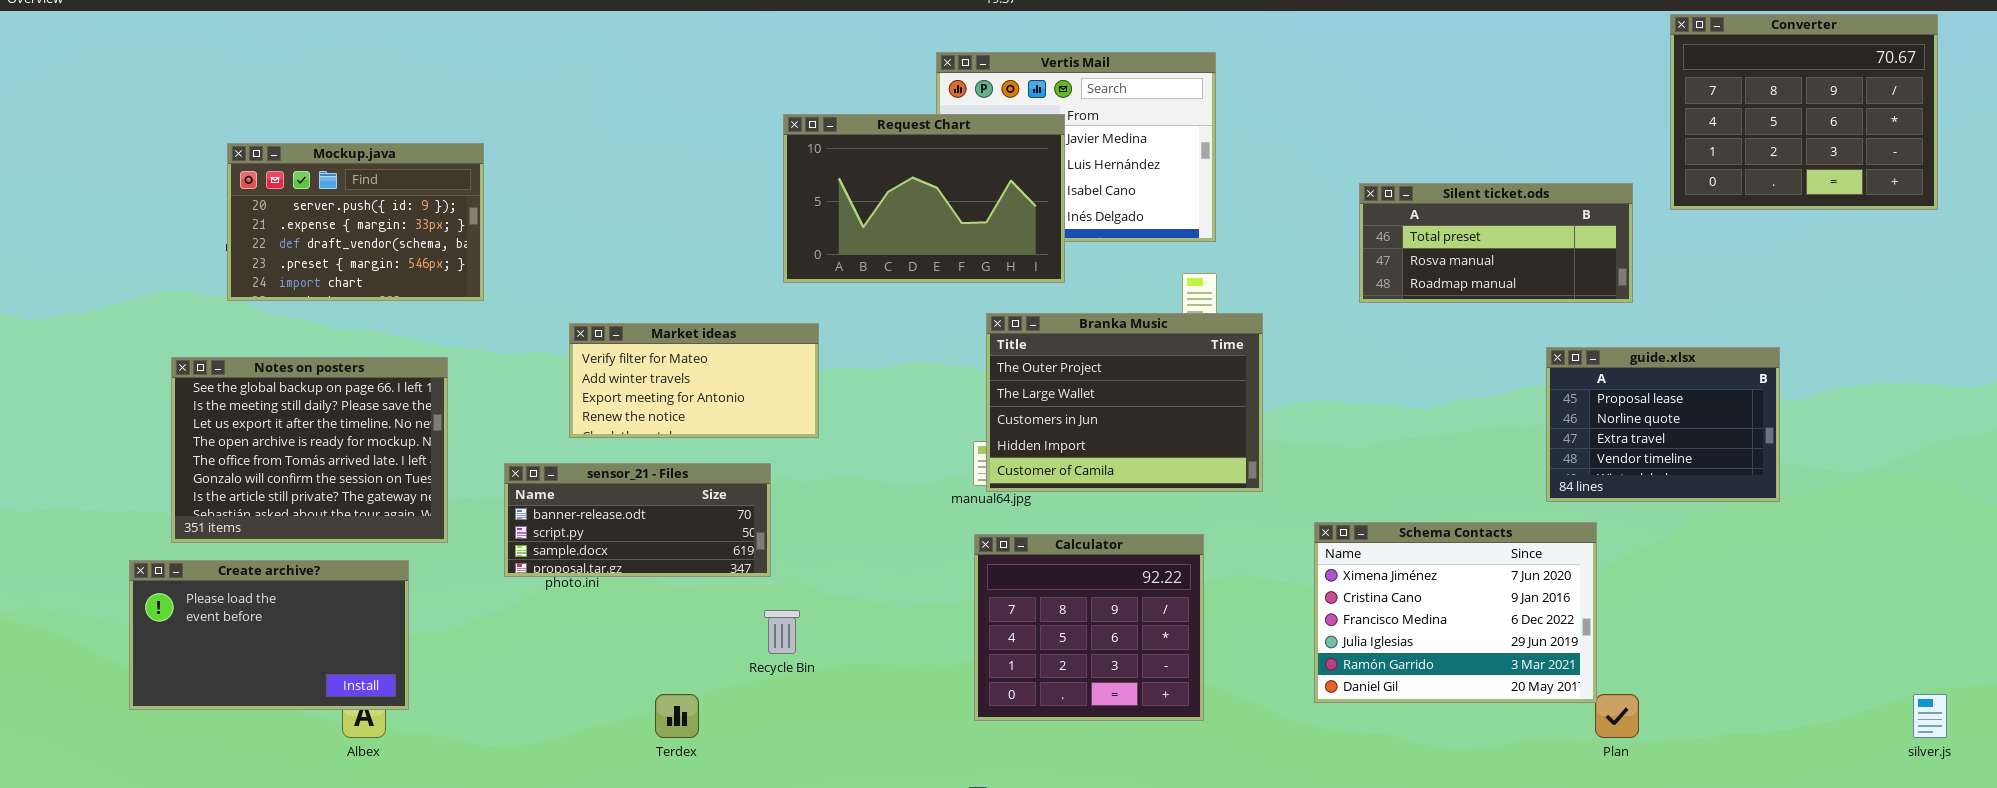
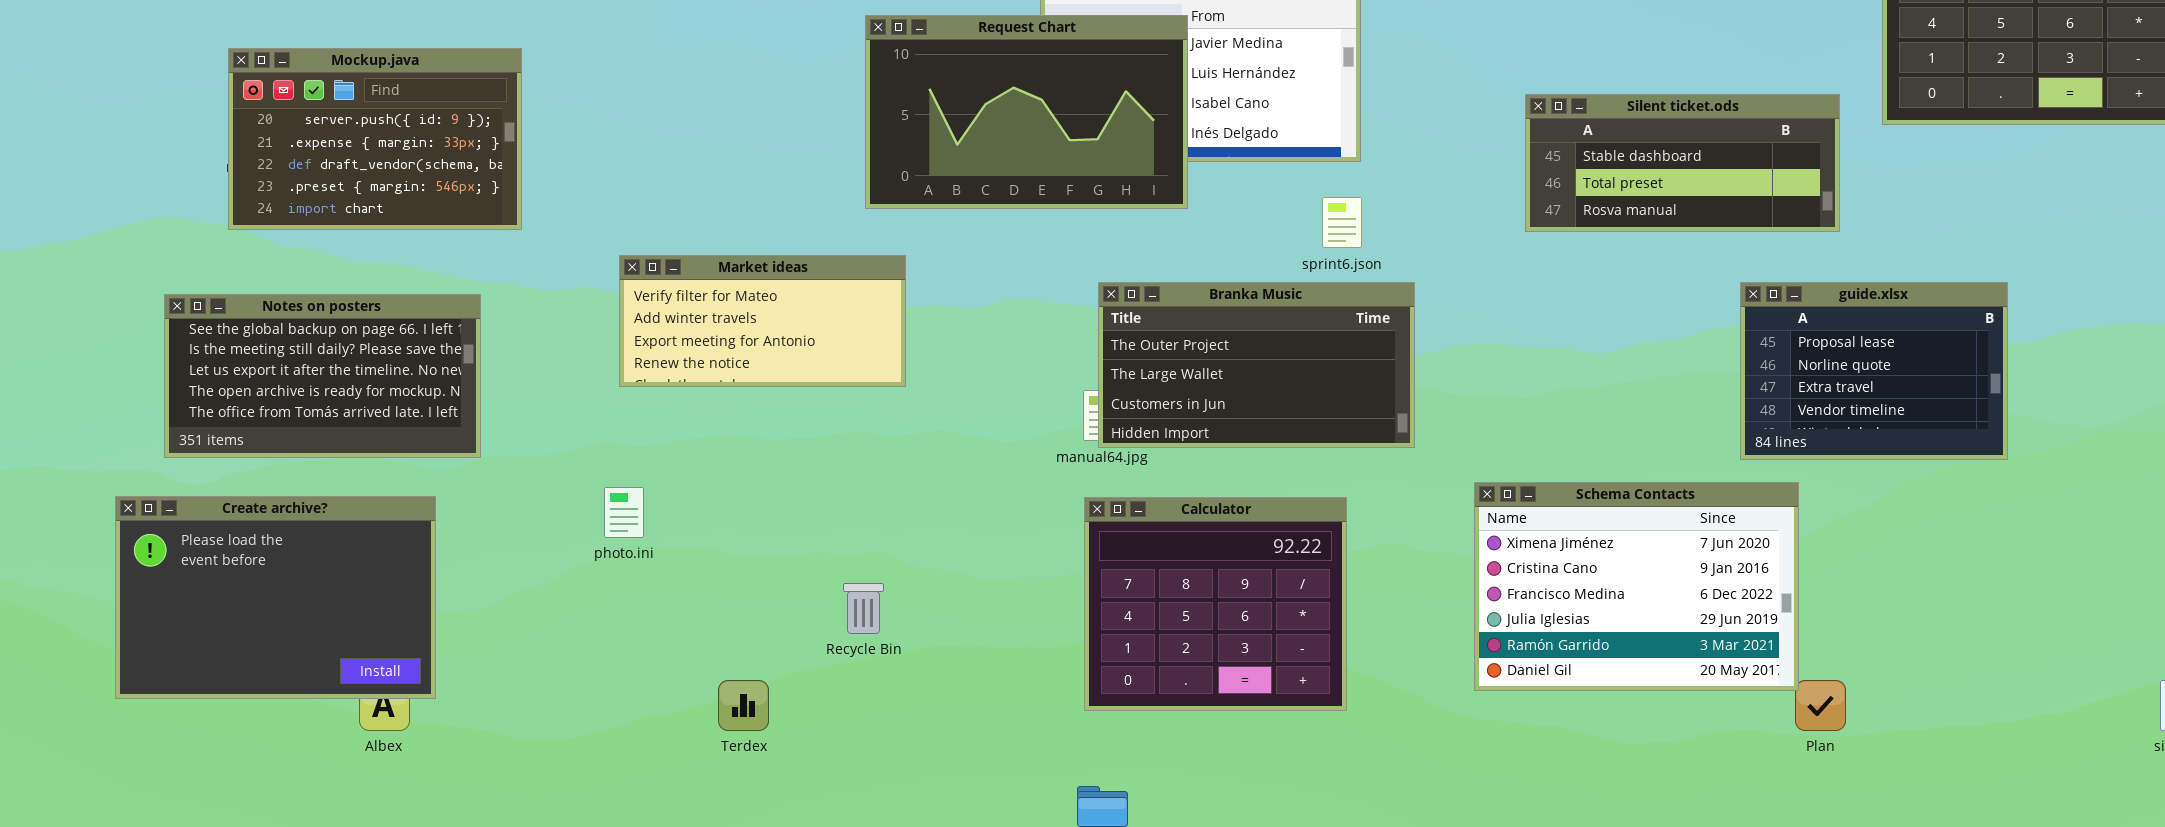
Silent ticket.ods: [1359,183,1633,303] -> [1525,94,1840,232], scrolled up 1 row
Branka Music: [986,313,1263,492] -> [1098,282,1415,448], resized
Notes on posters: [171,357,448,543] -> [164,294,481,458], resized
sensor_21 - Files: [504,463,771,577] -> none, closed
Create archive?: [129,560,409,710] -> [115,496,436,699], resized

